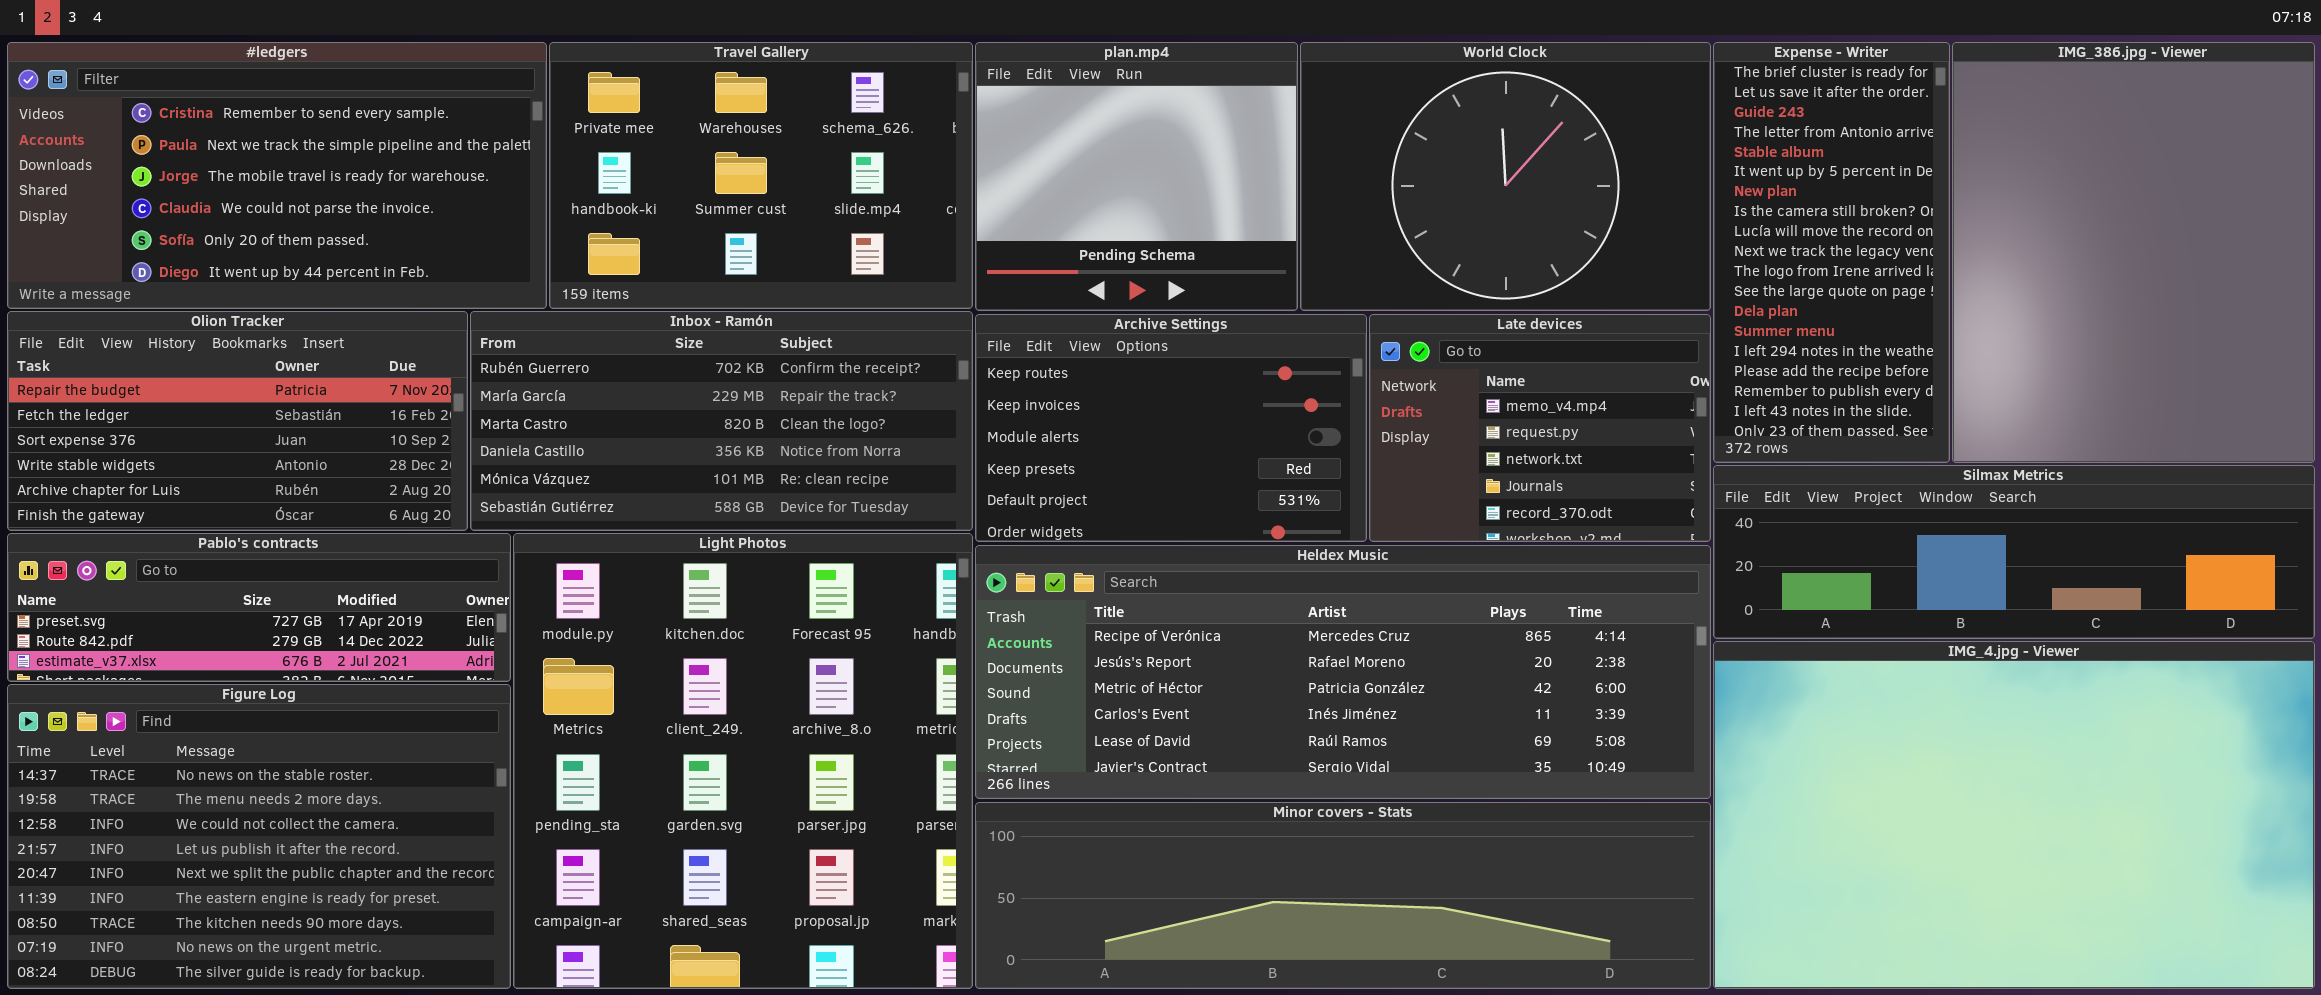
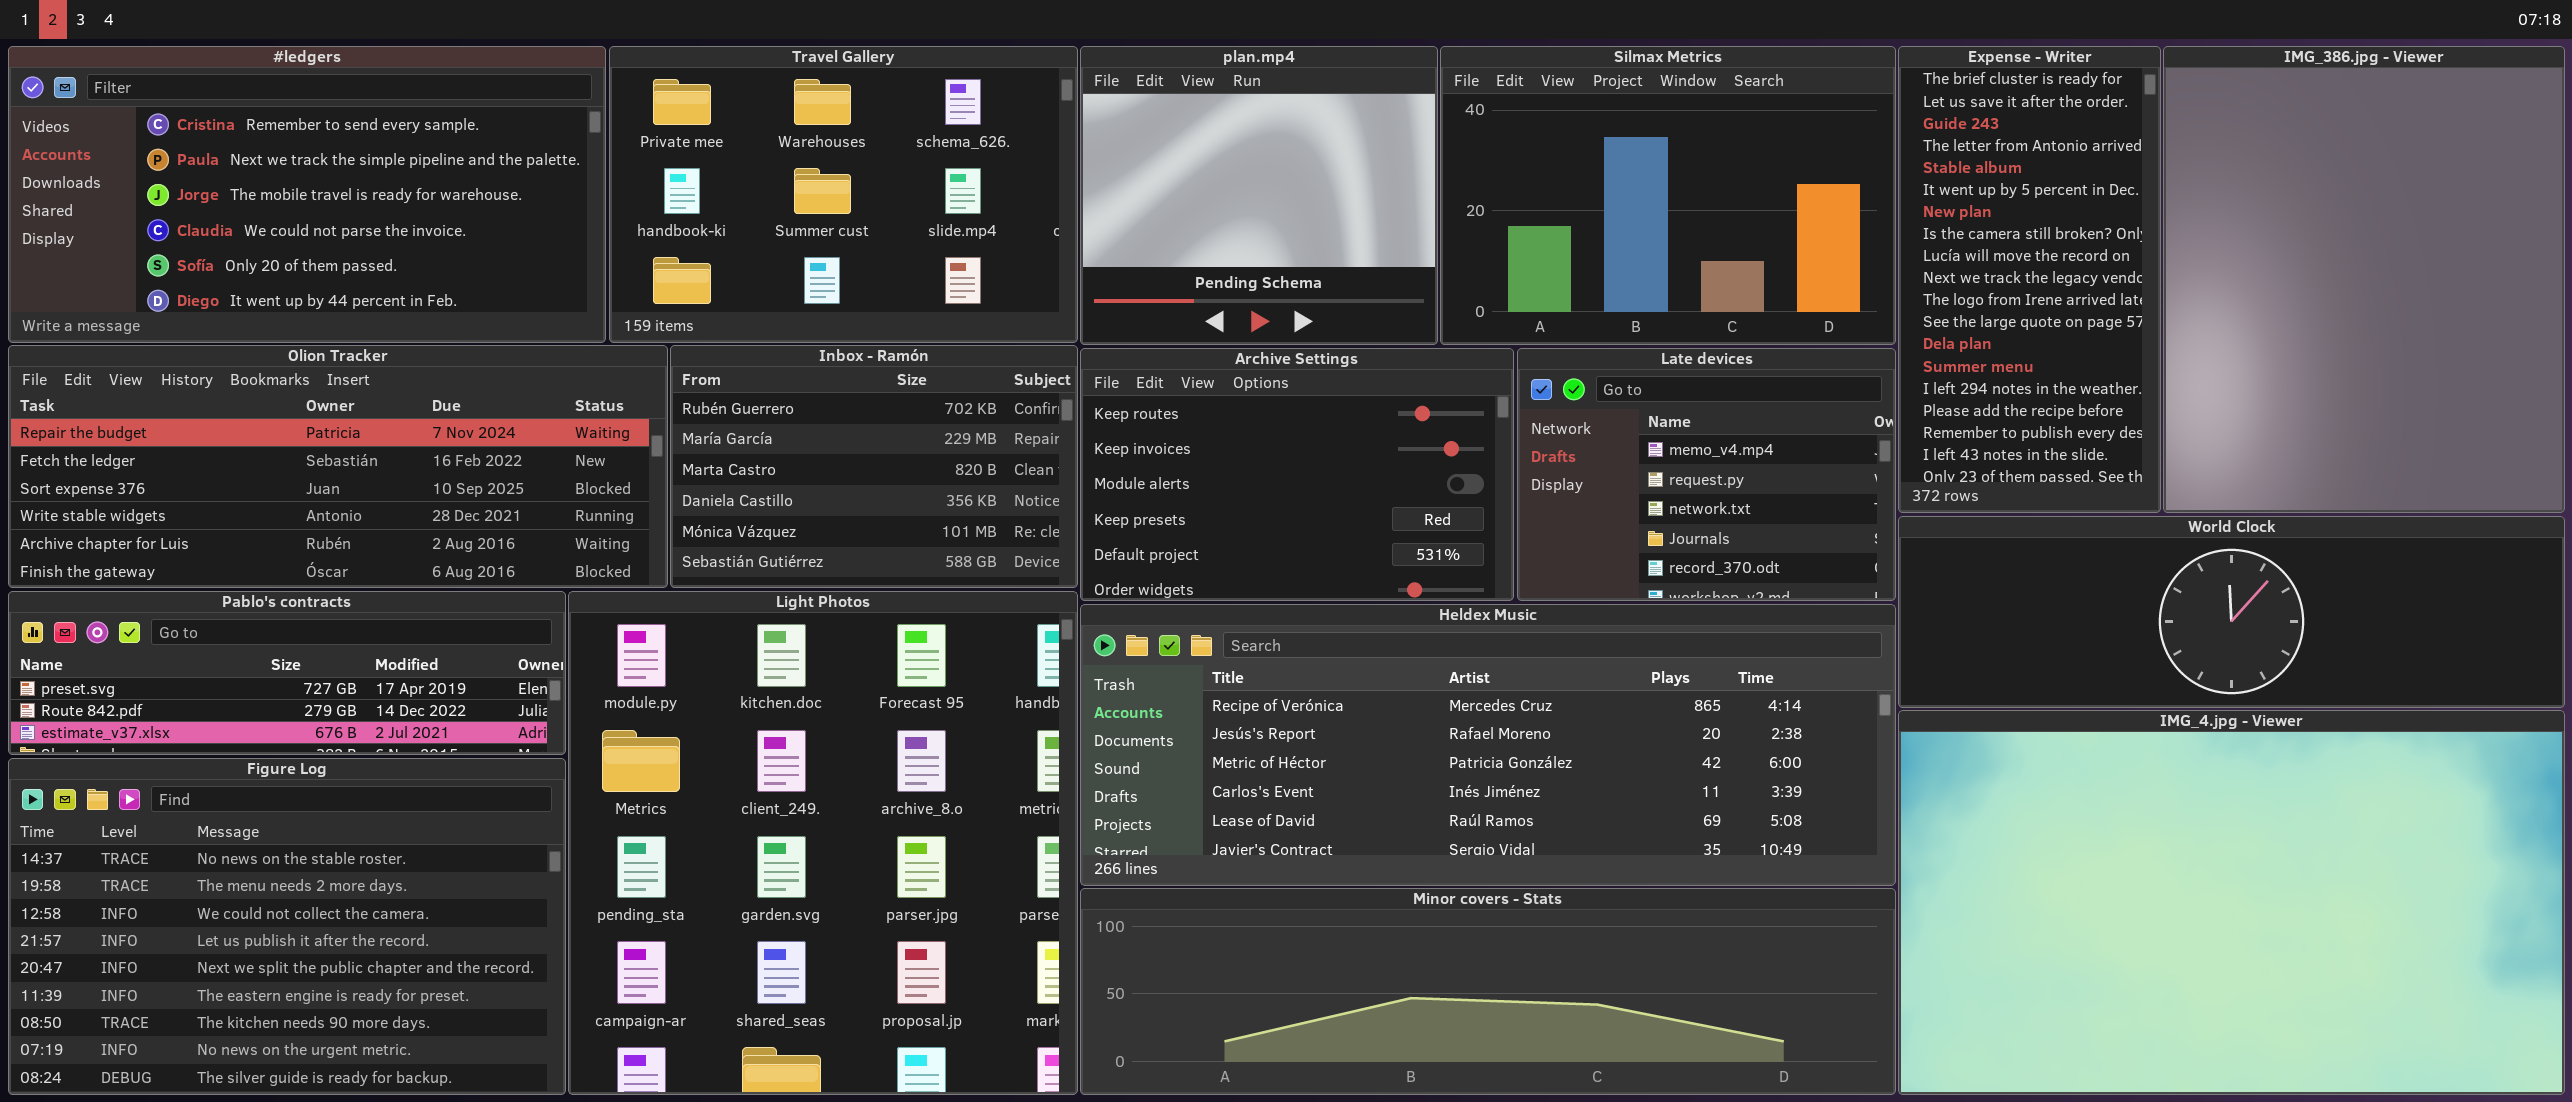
World Clock: [1300,42,1711,311] -> [1898,516,2565,708], moved, resized
Olion Tracker: [7,311,468,531] -> [8,345,668,588], resized
Inbox - Ramón: [470,311,973,531] -> [670,345,1078,588], resized
Silmax Metrics: [1713,465,2315,639] -> [1440,46,1896,345], moved, resized

